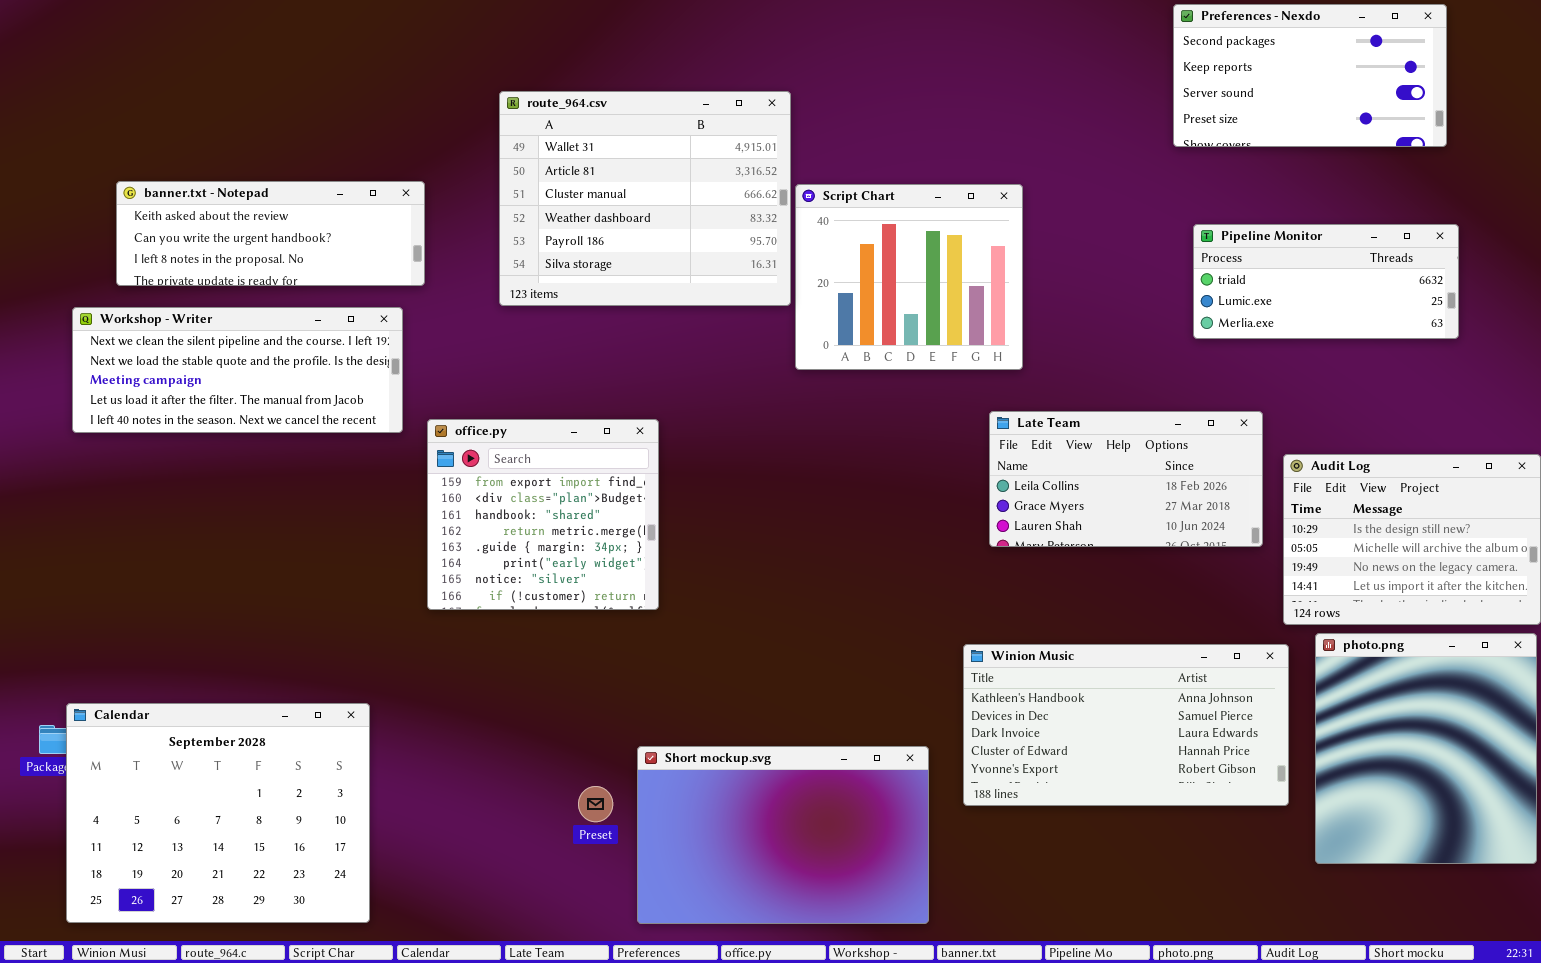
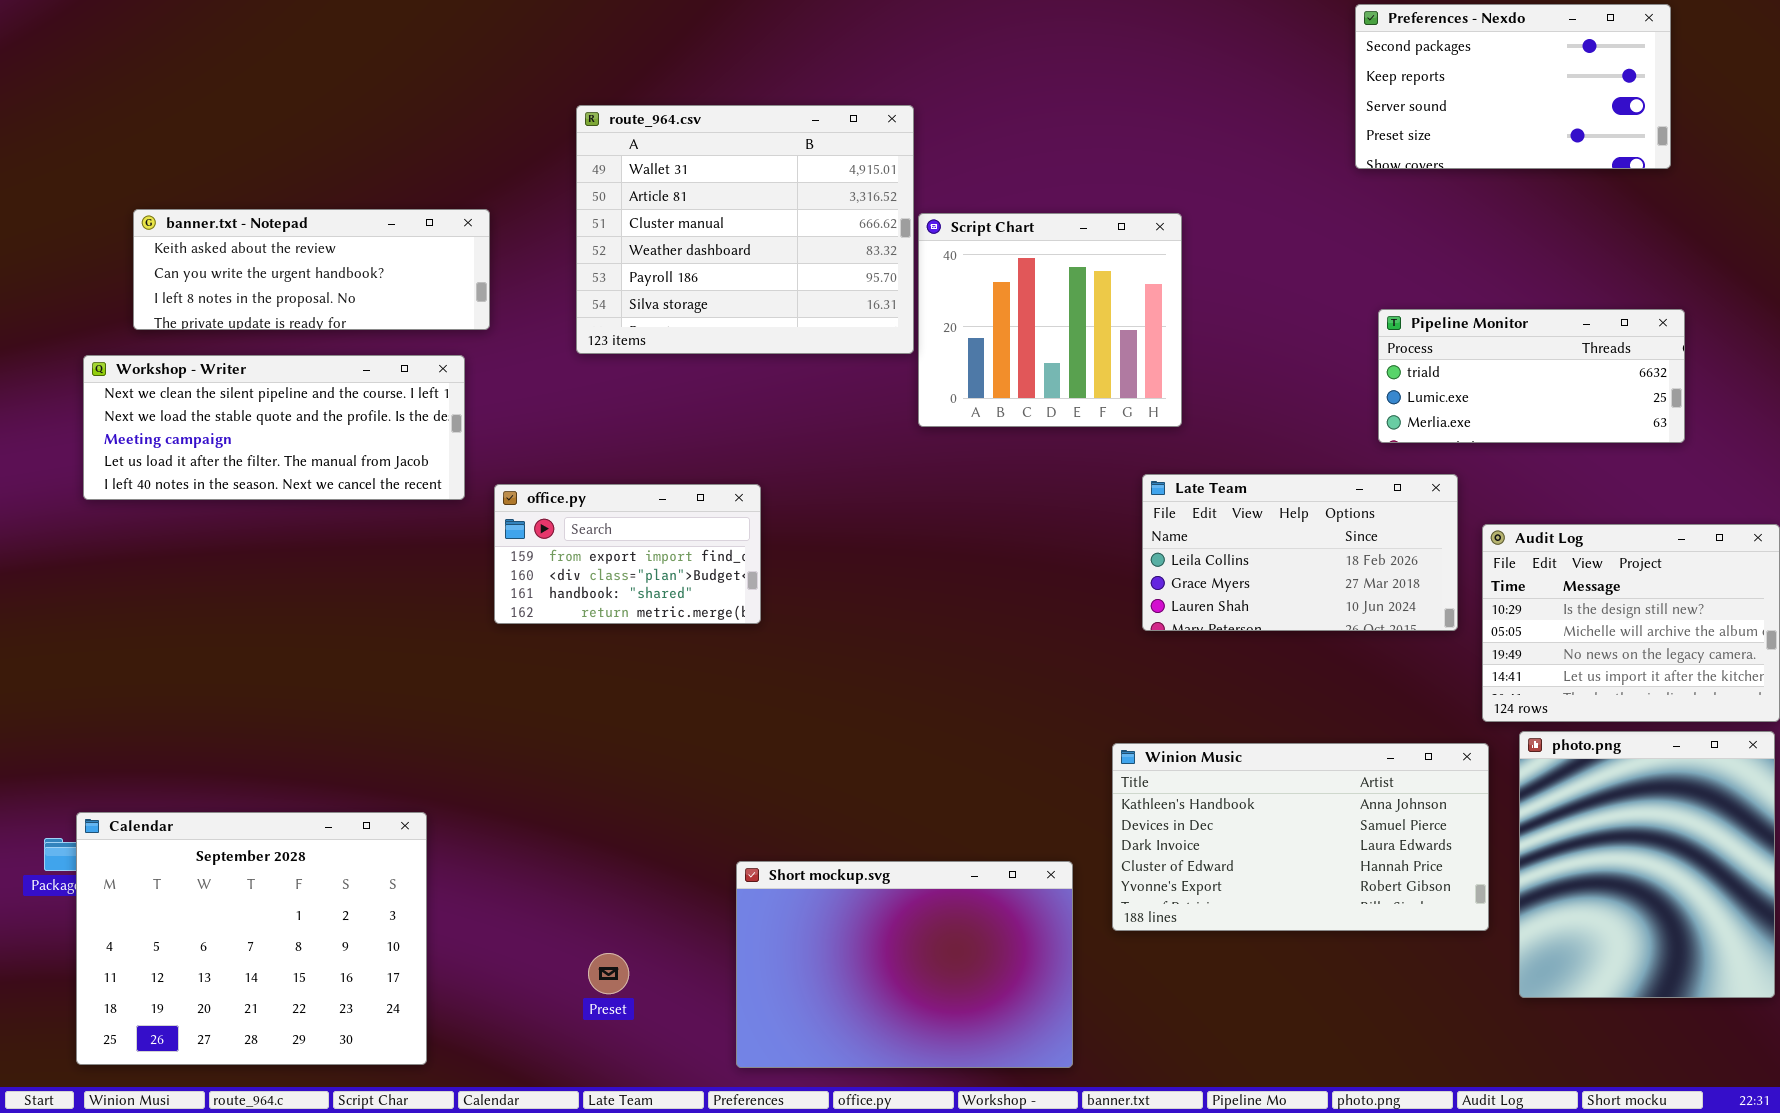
Pipeline Monitor: [1193,224,1459,339] -> [1378,309,1685,443], moved
office.py: [427,419,659,610] -> [494,484,761,624], resized
Preset: [578,786,613,822] -> [588,953,629,994], moved

